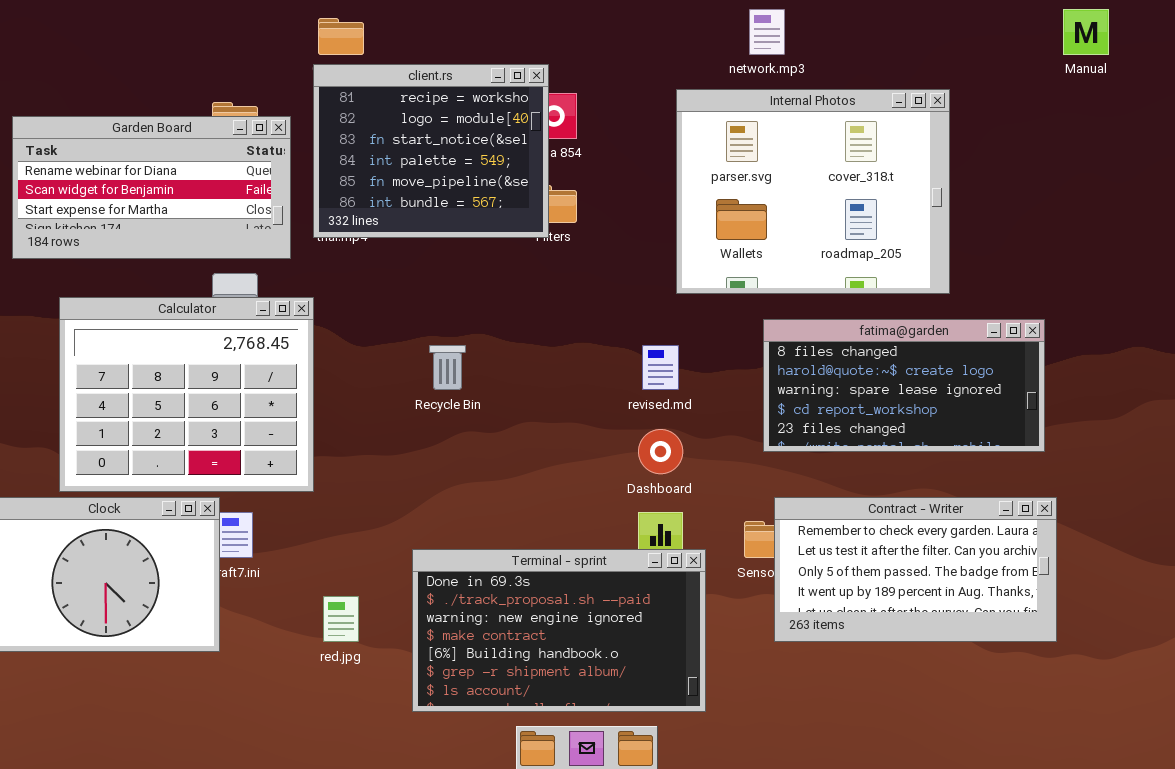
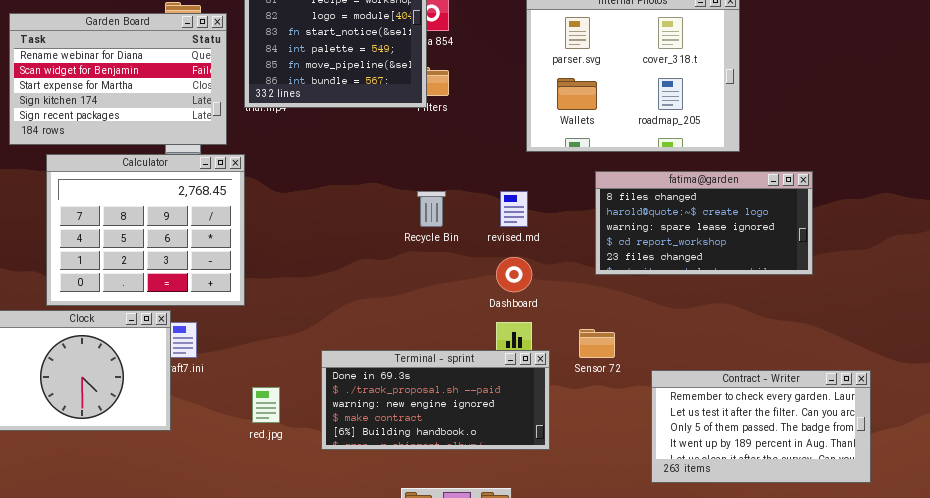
Garden Board: [12,116,291,259] -> [9,13,227,145], resized
Recycle Bin: [429,345,466,390] -> [417,191,446,227], moved
Contract - Writer: [774,497,1057,642] -> [651,370,871,483], moved
Terminal - sprint: [412,549,706,712] -> [321,350,550,450], resized

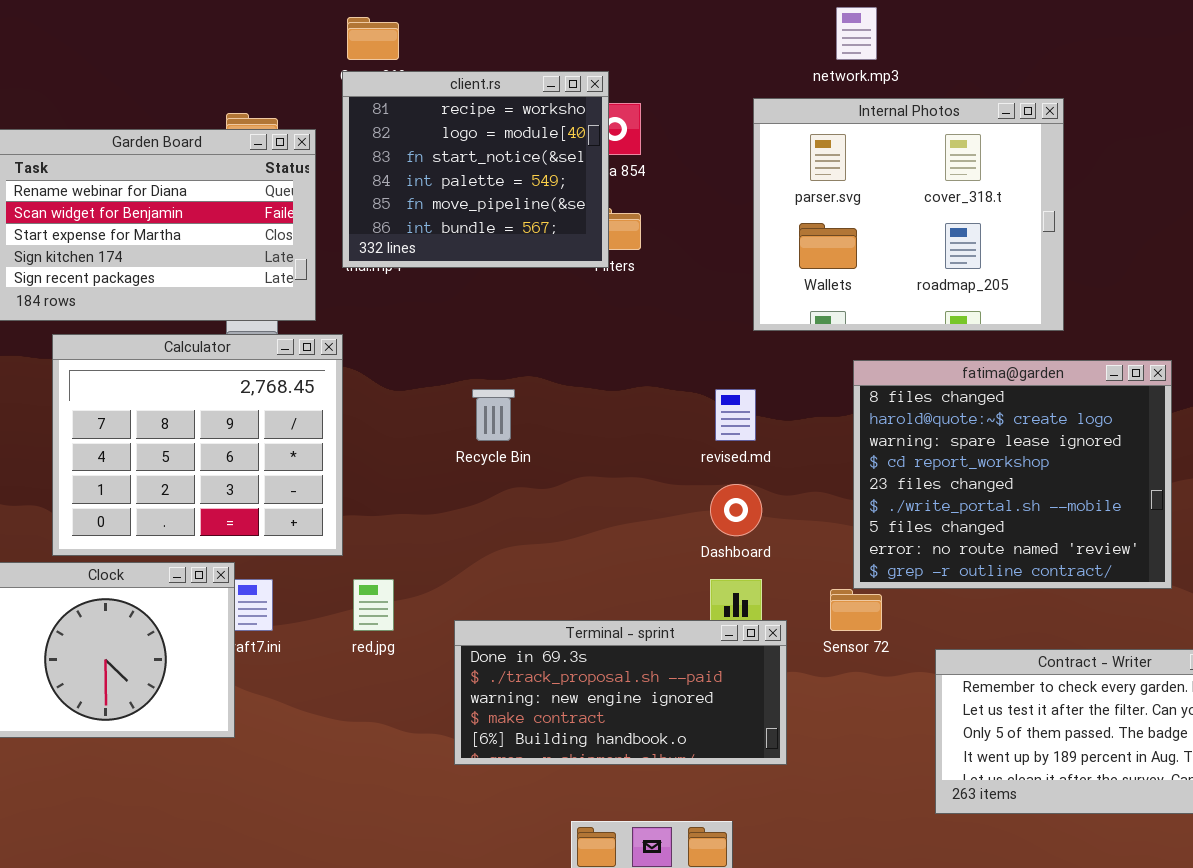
fatima@garden: [595,171,813,275] -> [853,360,1172,589], resized
Recycle Bin: [417,191,446,227] -> [472,389,515,441], moved
red.jpg: [252,387,280,423] -> [353,579,394,631], moved

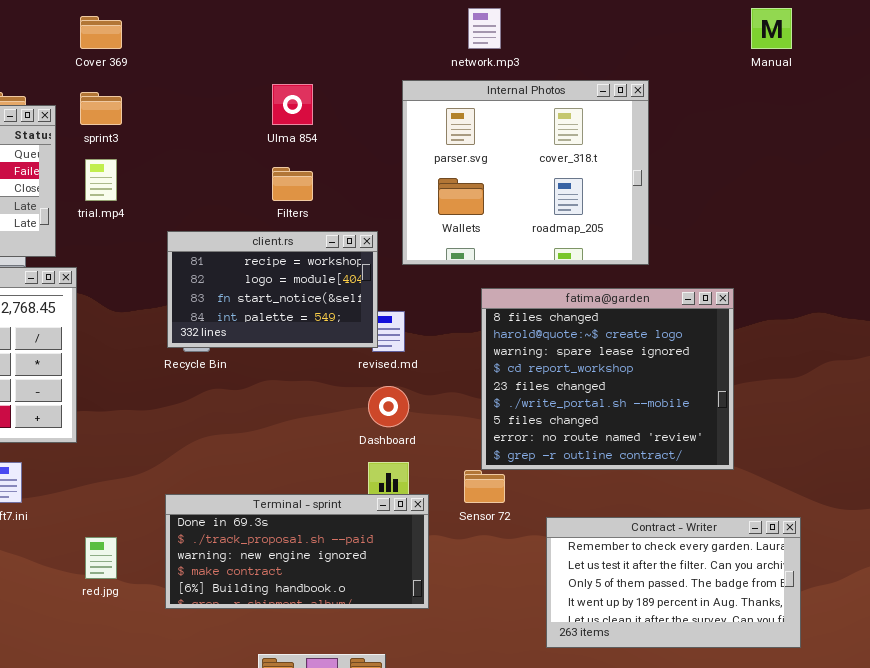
client.rs: [342,71,609,268] -> [167,231,378,348], moved, resized
red.jpg: [353,579,394,631] -> [85,537,117,579], moved

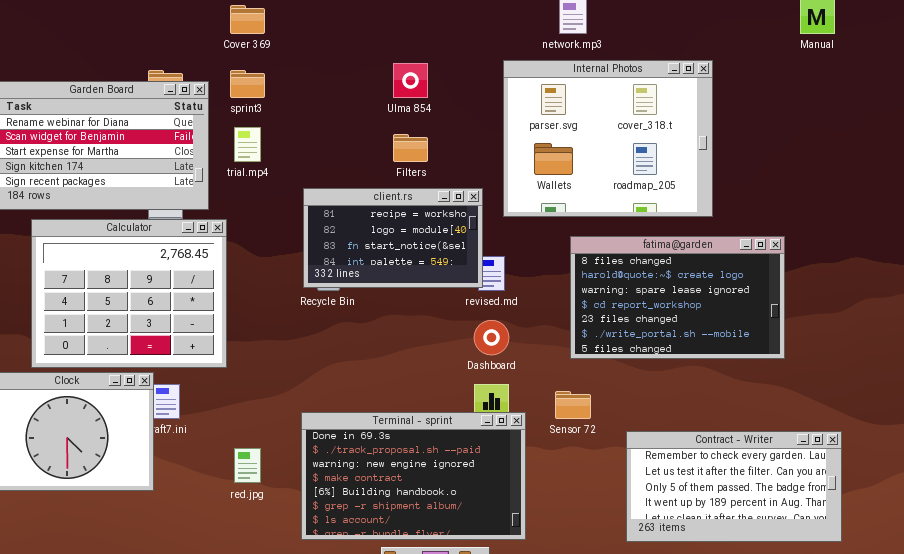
fatima@garden: [481,288,734,470] -> [570,236,785,359], resized
Terminal - sprint: [165,494,429,609] -> [301,412,526,540], resized

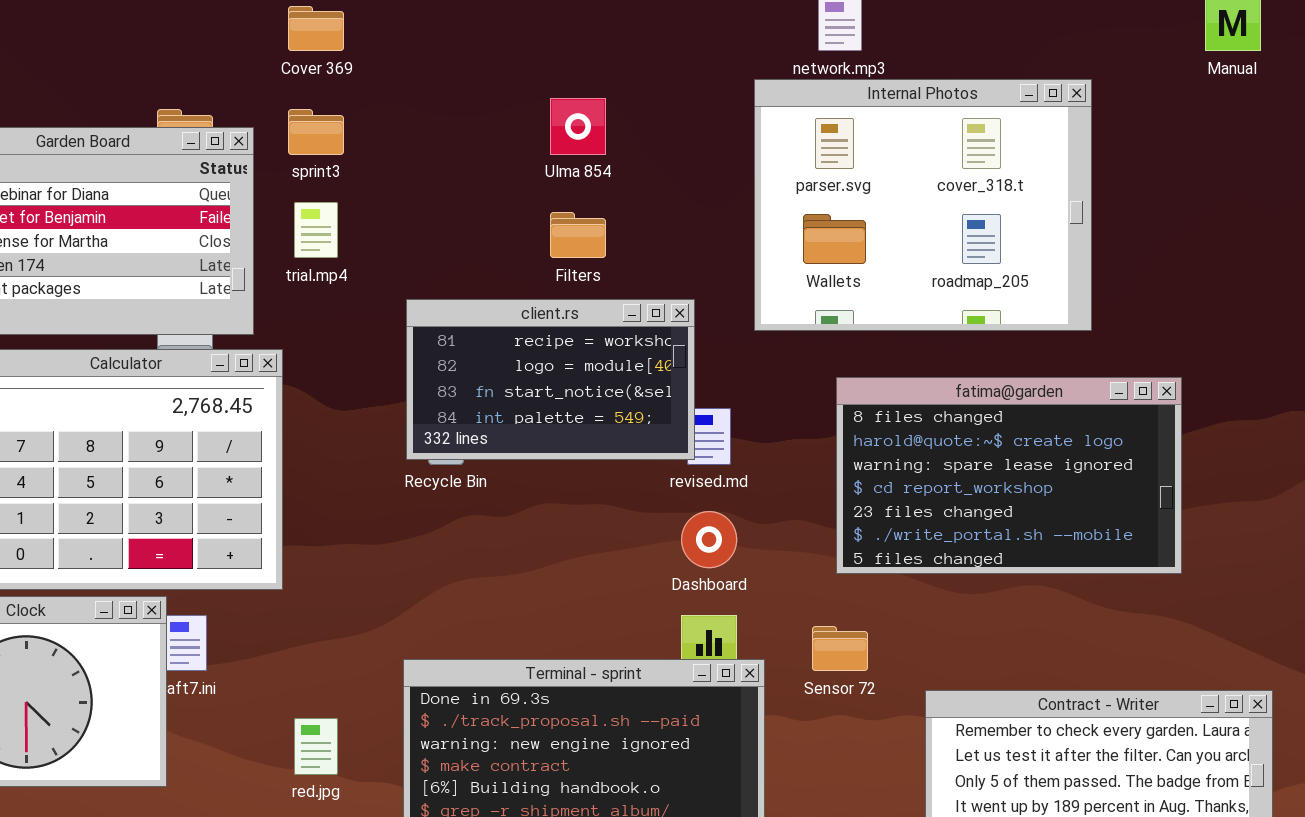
Internal Photos: [503,60,713,217] -> [754,79,1092,331], moved

